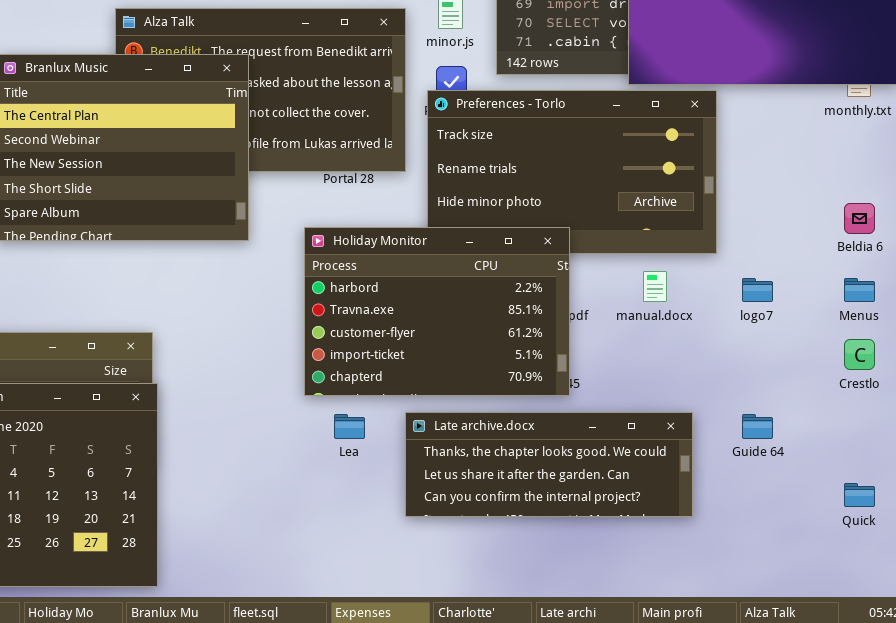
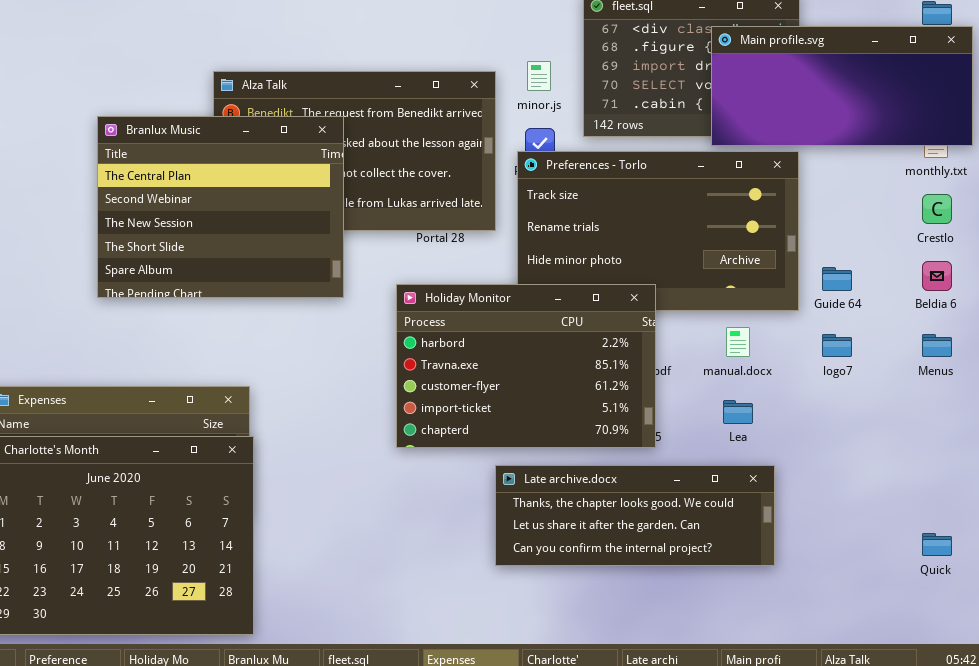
Crestlo: [844,339,875,370] -> [922,194,952,224], moved
Lea: [334,414,365,439] -> [723,400,753,424], moved
Guide 64: [742,414,773,439] -> [822,267,852,291], moved

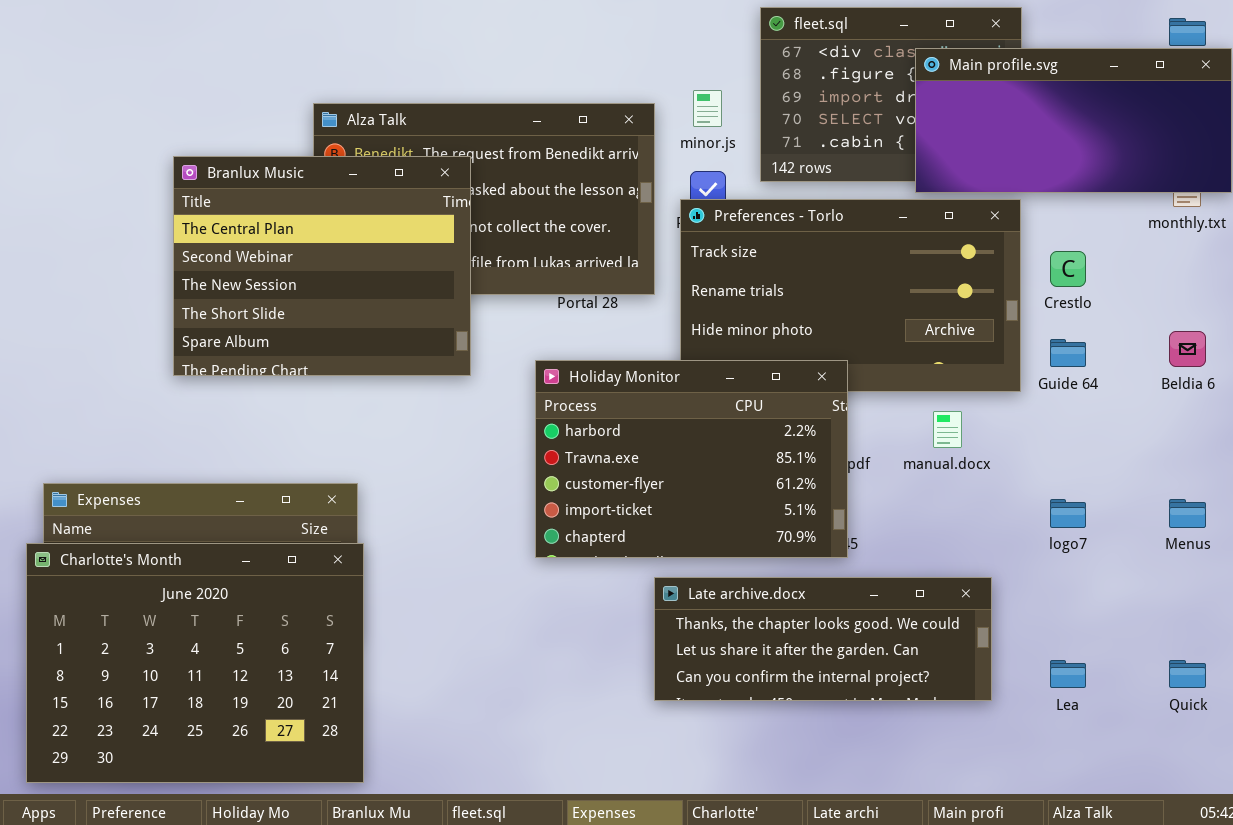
Crestlo: [922,194,952,224] -> [1050,251,1086,287], moved
logo7: [822,334,852,357] -> [1050,499,1086,528], moved
Menus: [922,334,952,357] -> [1169,499,1206,528], moved
Lea: [723,400,753,424] -> [1050,660,1086,688], moved

